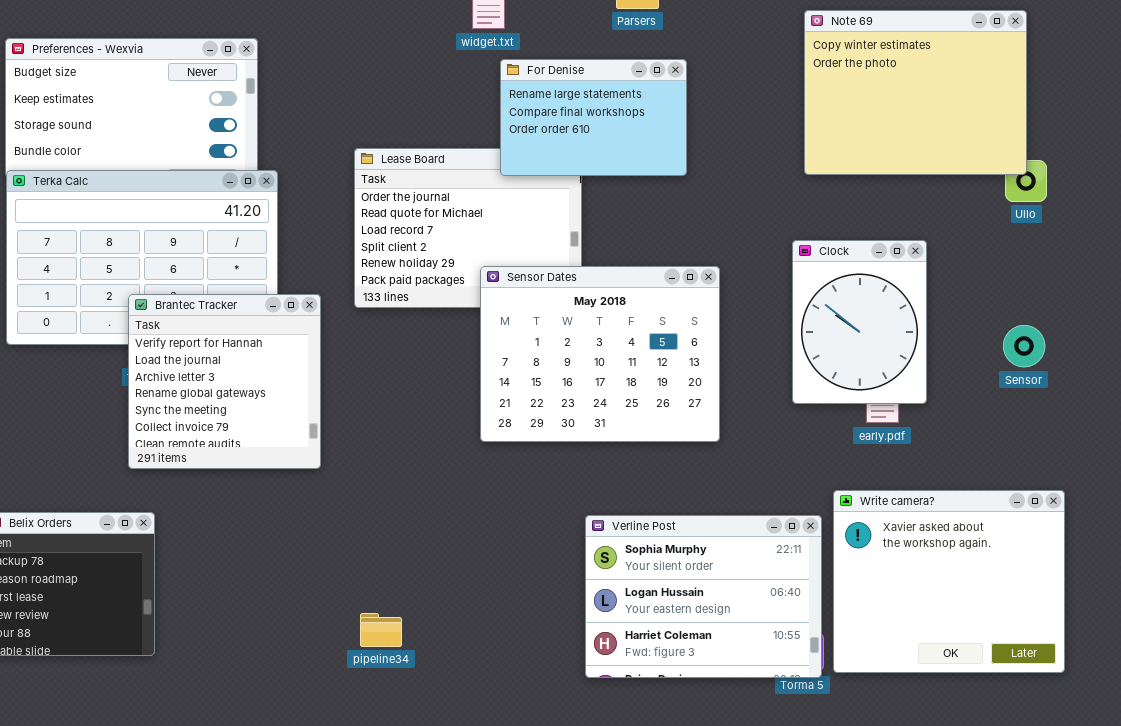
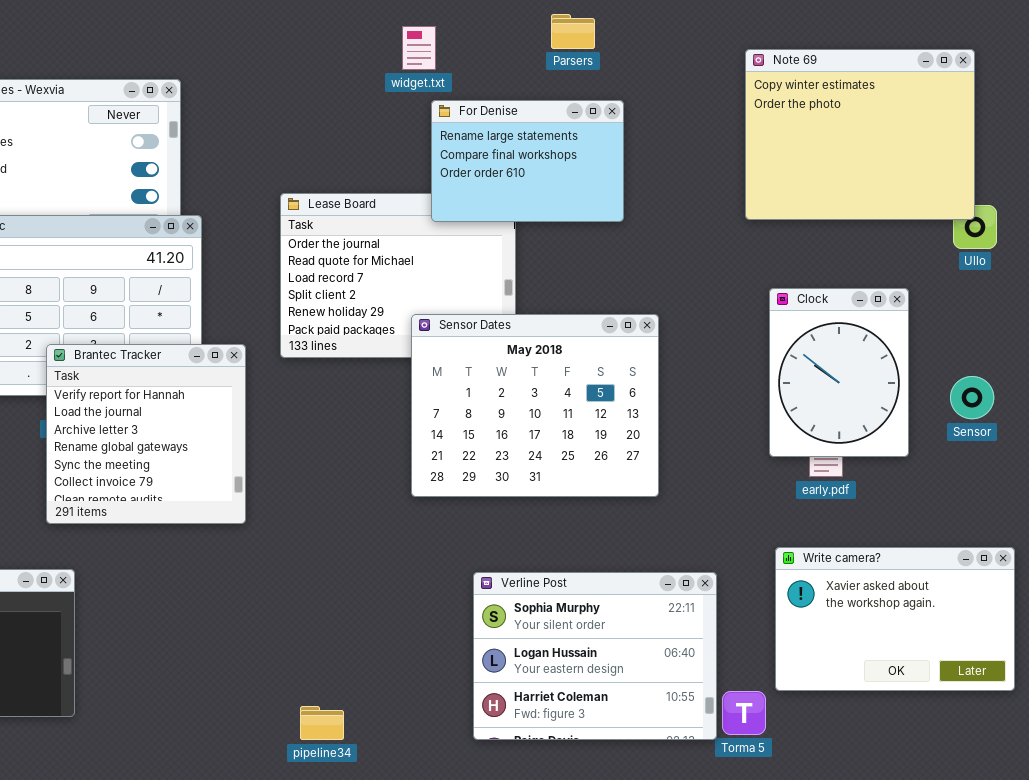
Clock: [792,240,927,404] -> [769,288,909,457], moved
Write camera?: [833,490,1065,673] -> [775,547,1015,691], resized
Verline Post: [585,515,822,678] -> [473,572,717,740], moved
pipeline34: [360,613,402,647] -> [300,706,344,740], moved

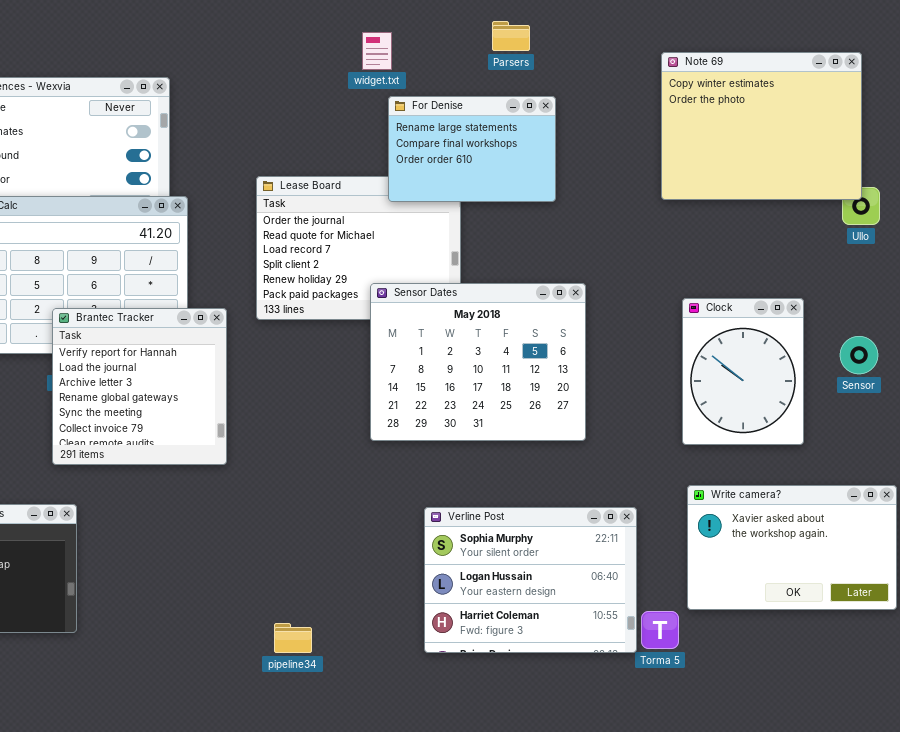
Clock: [769,288,909,457] -> [682,298,804,445], moved

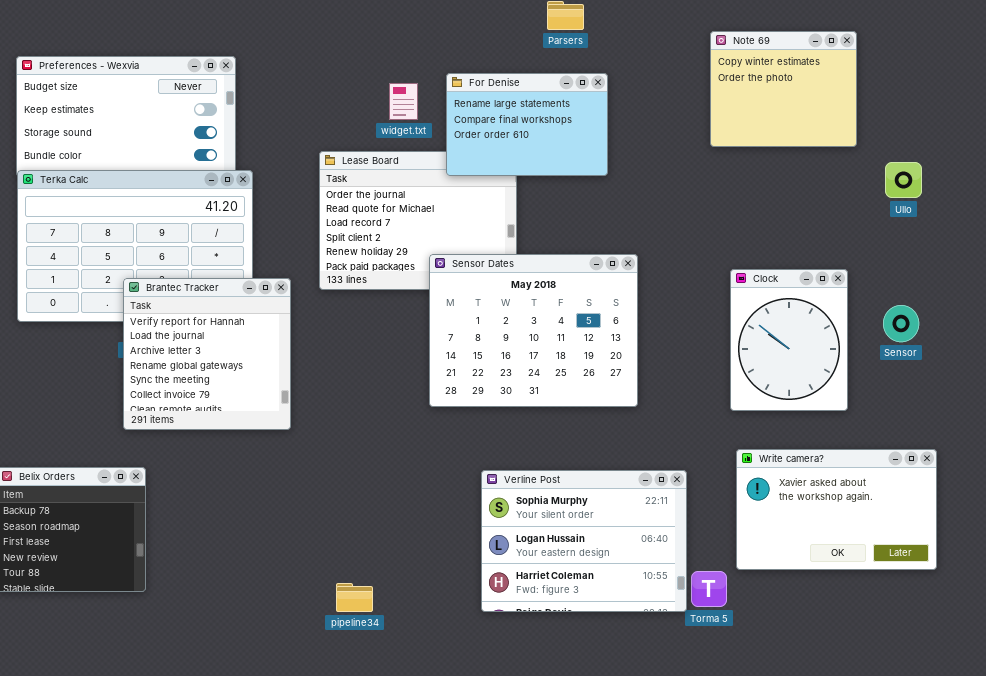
widget.txt: [362,32,392,70] -> [389,83,418,120], moved
Note 69: [661,52,862,200] -> [710,31,857,147], resized

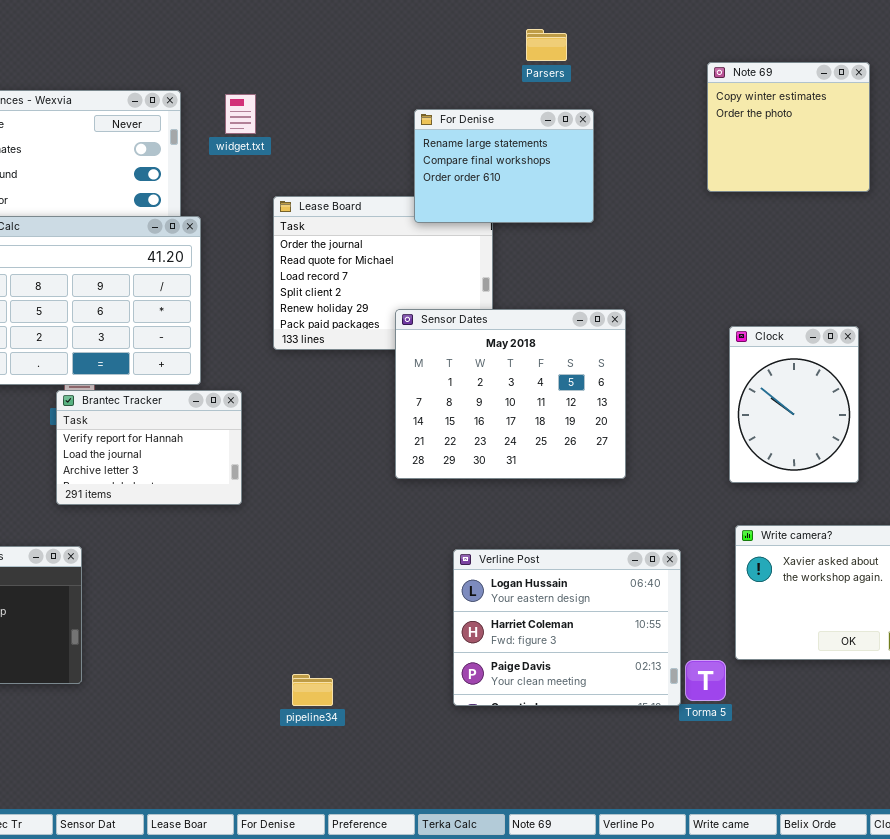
widget.txt: [389,83,418,120] -> [225,94,256,134], moved
Brantec Tracker: [123,278,291,430] -> [56,390,242,505], resized
Verline Post: [481,470,687,612] -> [453,549,681,706], scrolled down 1 row

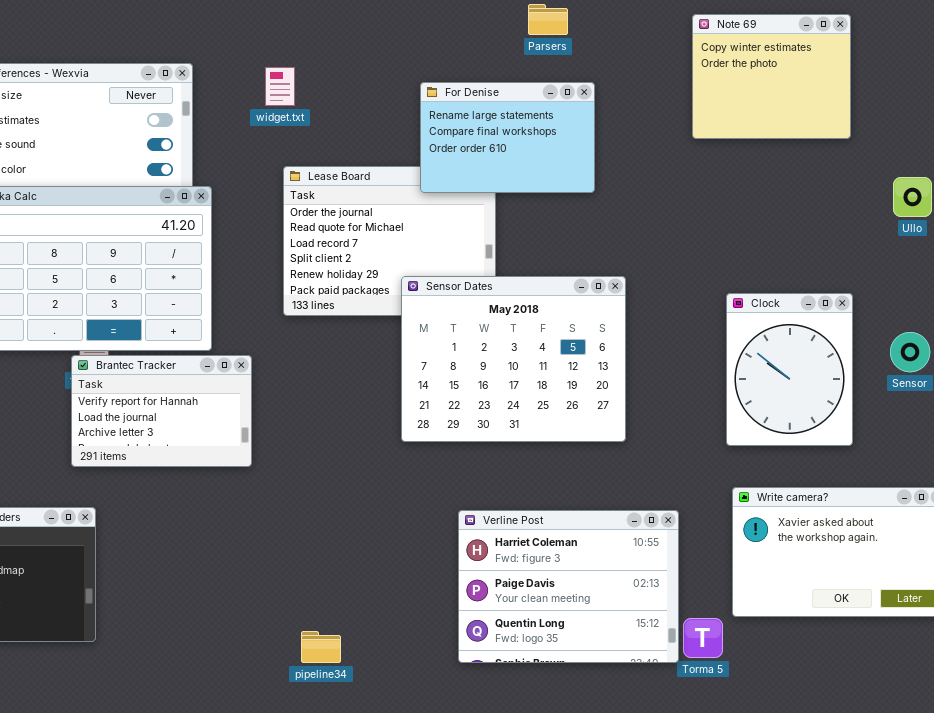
Note 69: [707,62,870,192] -> [692,14,851,139], moved
widget.txt: [225,94,256,134] -> [265,67,295,106], moved
Verline Post: [453,549,681,706] -> [458,510,679,663], scrolled down 1 row

